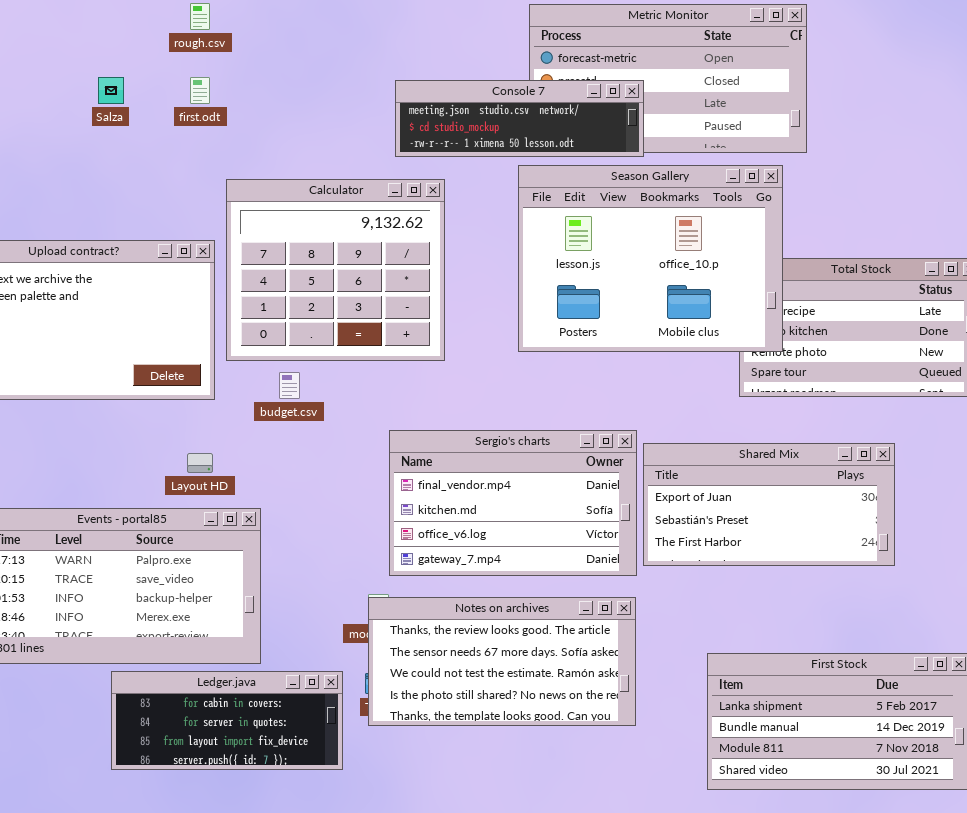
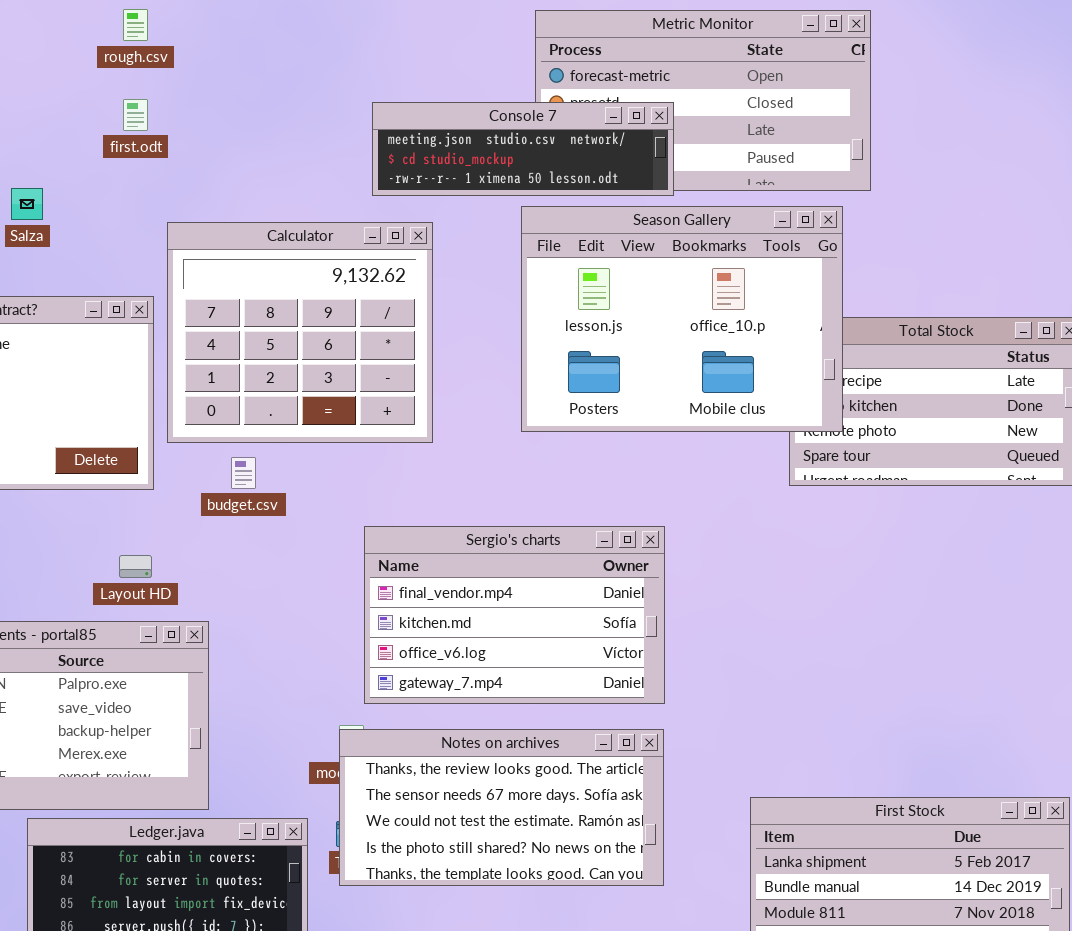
Salza: [98,77,124,104] -> [11,188,43,220], moved
Shared Mix: [643,443,895,566] -> none, closed

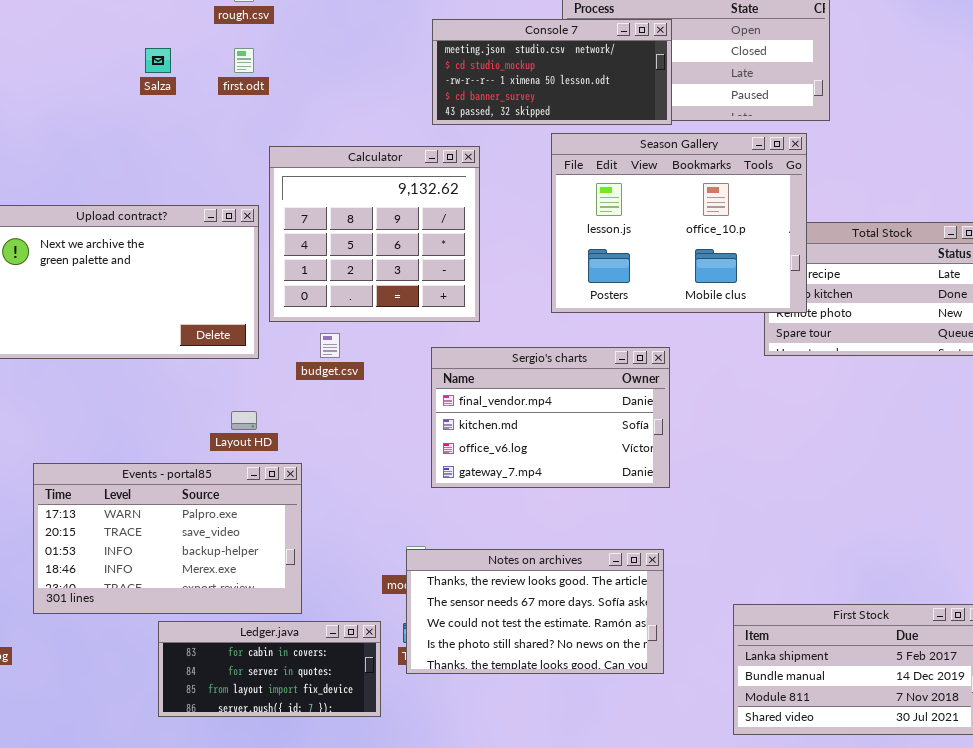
Console 7: [372,102,674,196] -> [432,19,672,125], resized
Salza: [11,188,43,220] -> [145,48,171,73], moved
Sergio's charts: [364,526,665,704] -> [431,347,670,488], moved

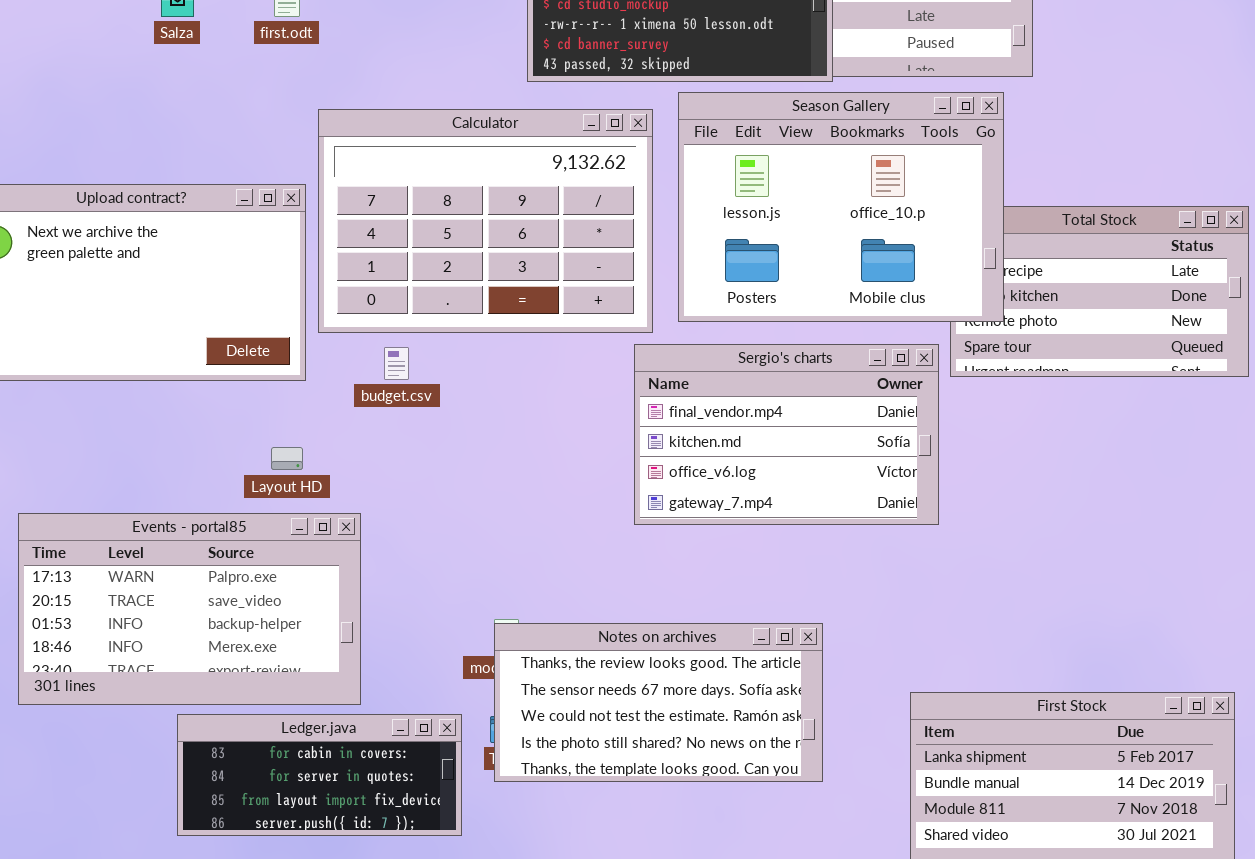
Calculator: [269,146,480,322] -> [318,109,653,333], resized
Sergio's charts: [431,347,670,488] -> [634,344,939,525], moved

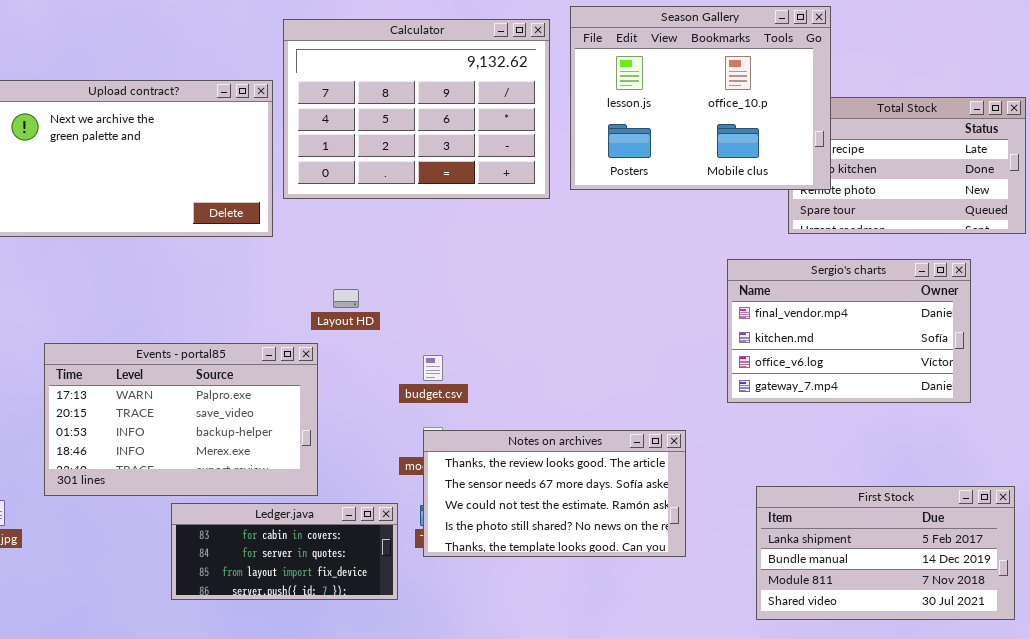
Sergio's charts: [634,344,939,525] -> [727,259,971,403], moved
budget.csv: [384,347,409,380] -> [423,355,443,381], moved
Layout HD: [271,447,303,470] -> [333,289,359,308], moved

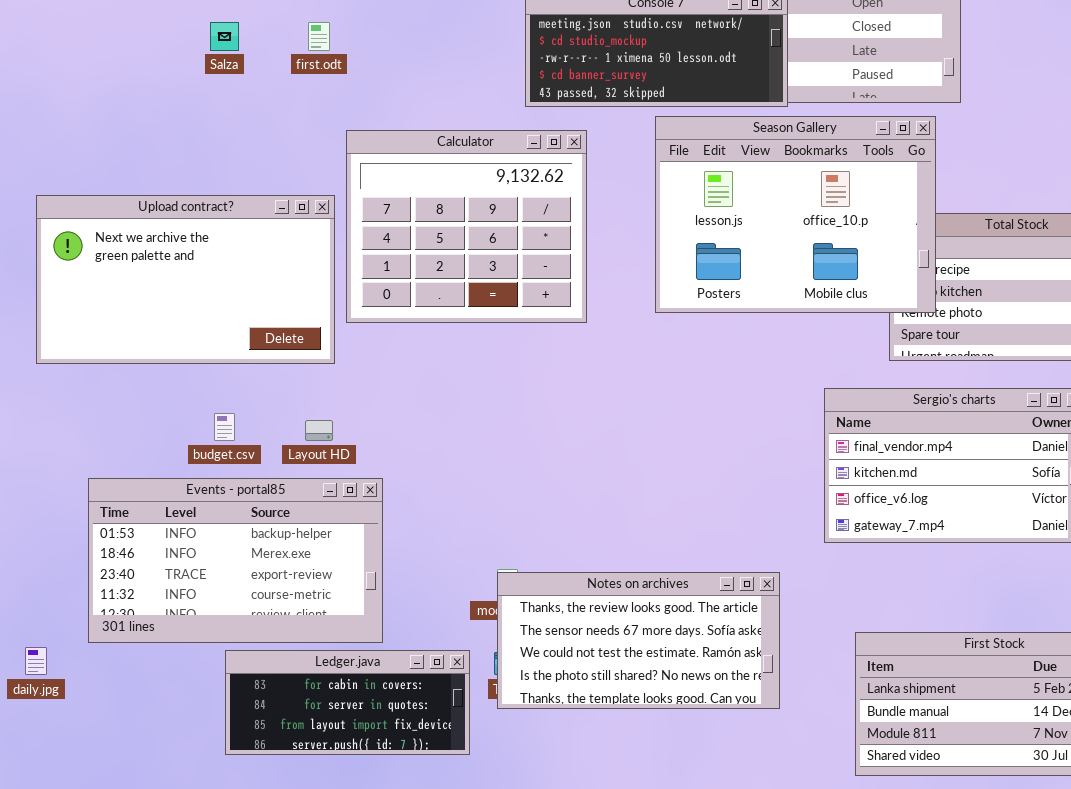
Calculator: [283,19,550,199] -> [346,130,587,323], resized
Layout HD: [333,289,359,308] -> [305,420,333,441], moved
Events - portal85: [44,343,318,496] -> [88,478,383,643], scrolled down 2 rows
budget.csv: [423,355,443,381] -> [214,413,235,441], moved

